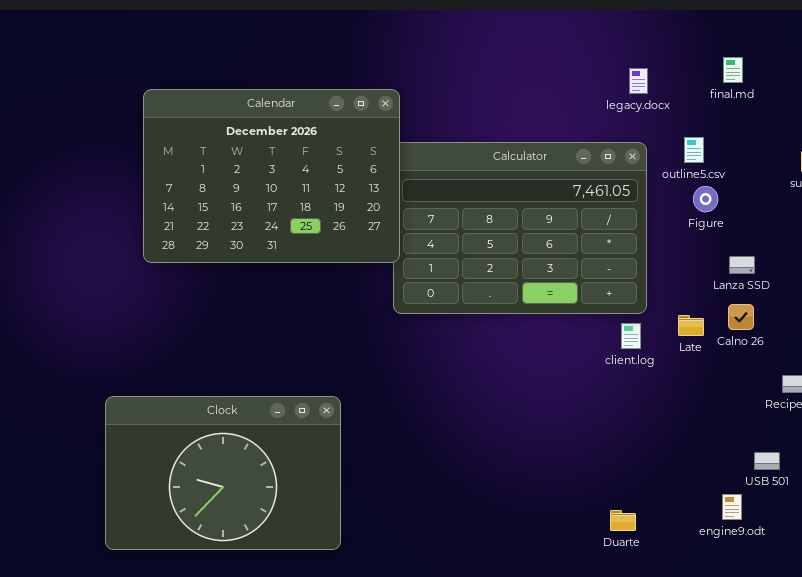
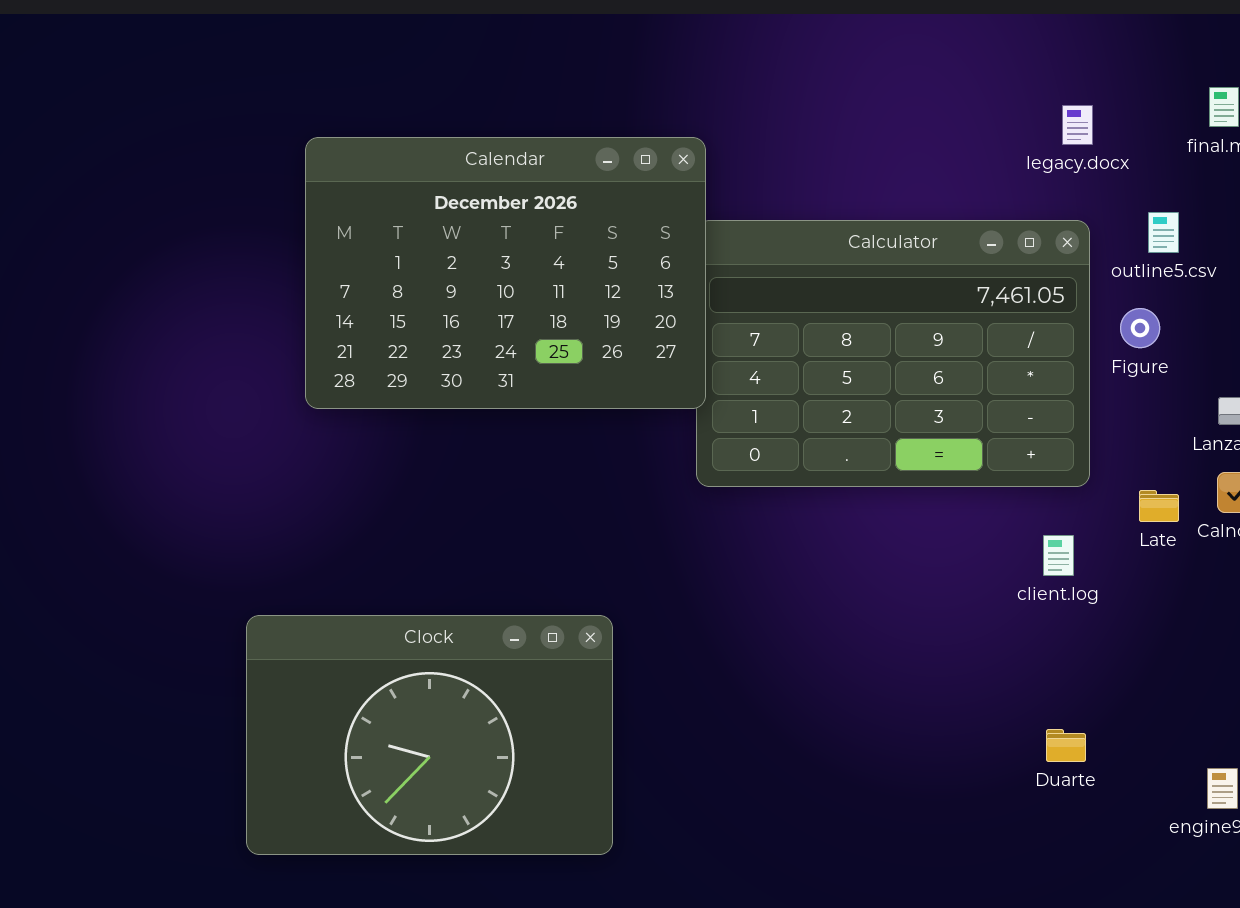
Figure: [693,186,718,212] -> [1120,308,1160,348], moved
client.log: [621,323,641,349] -> [1043,535,1074,576], moved
Duarte: [610,510,636,531] -> [1046,729,1086,762], moved

